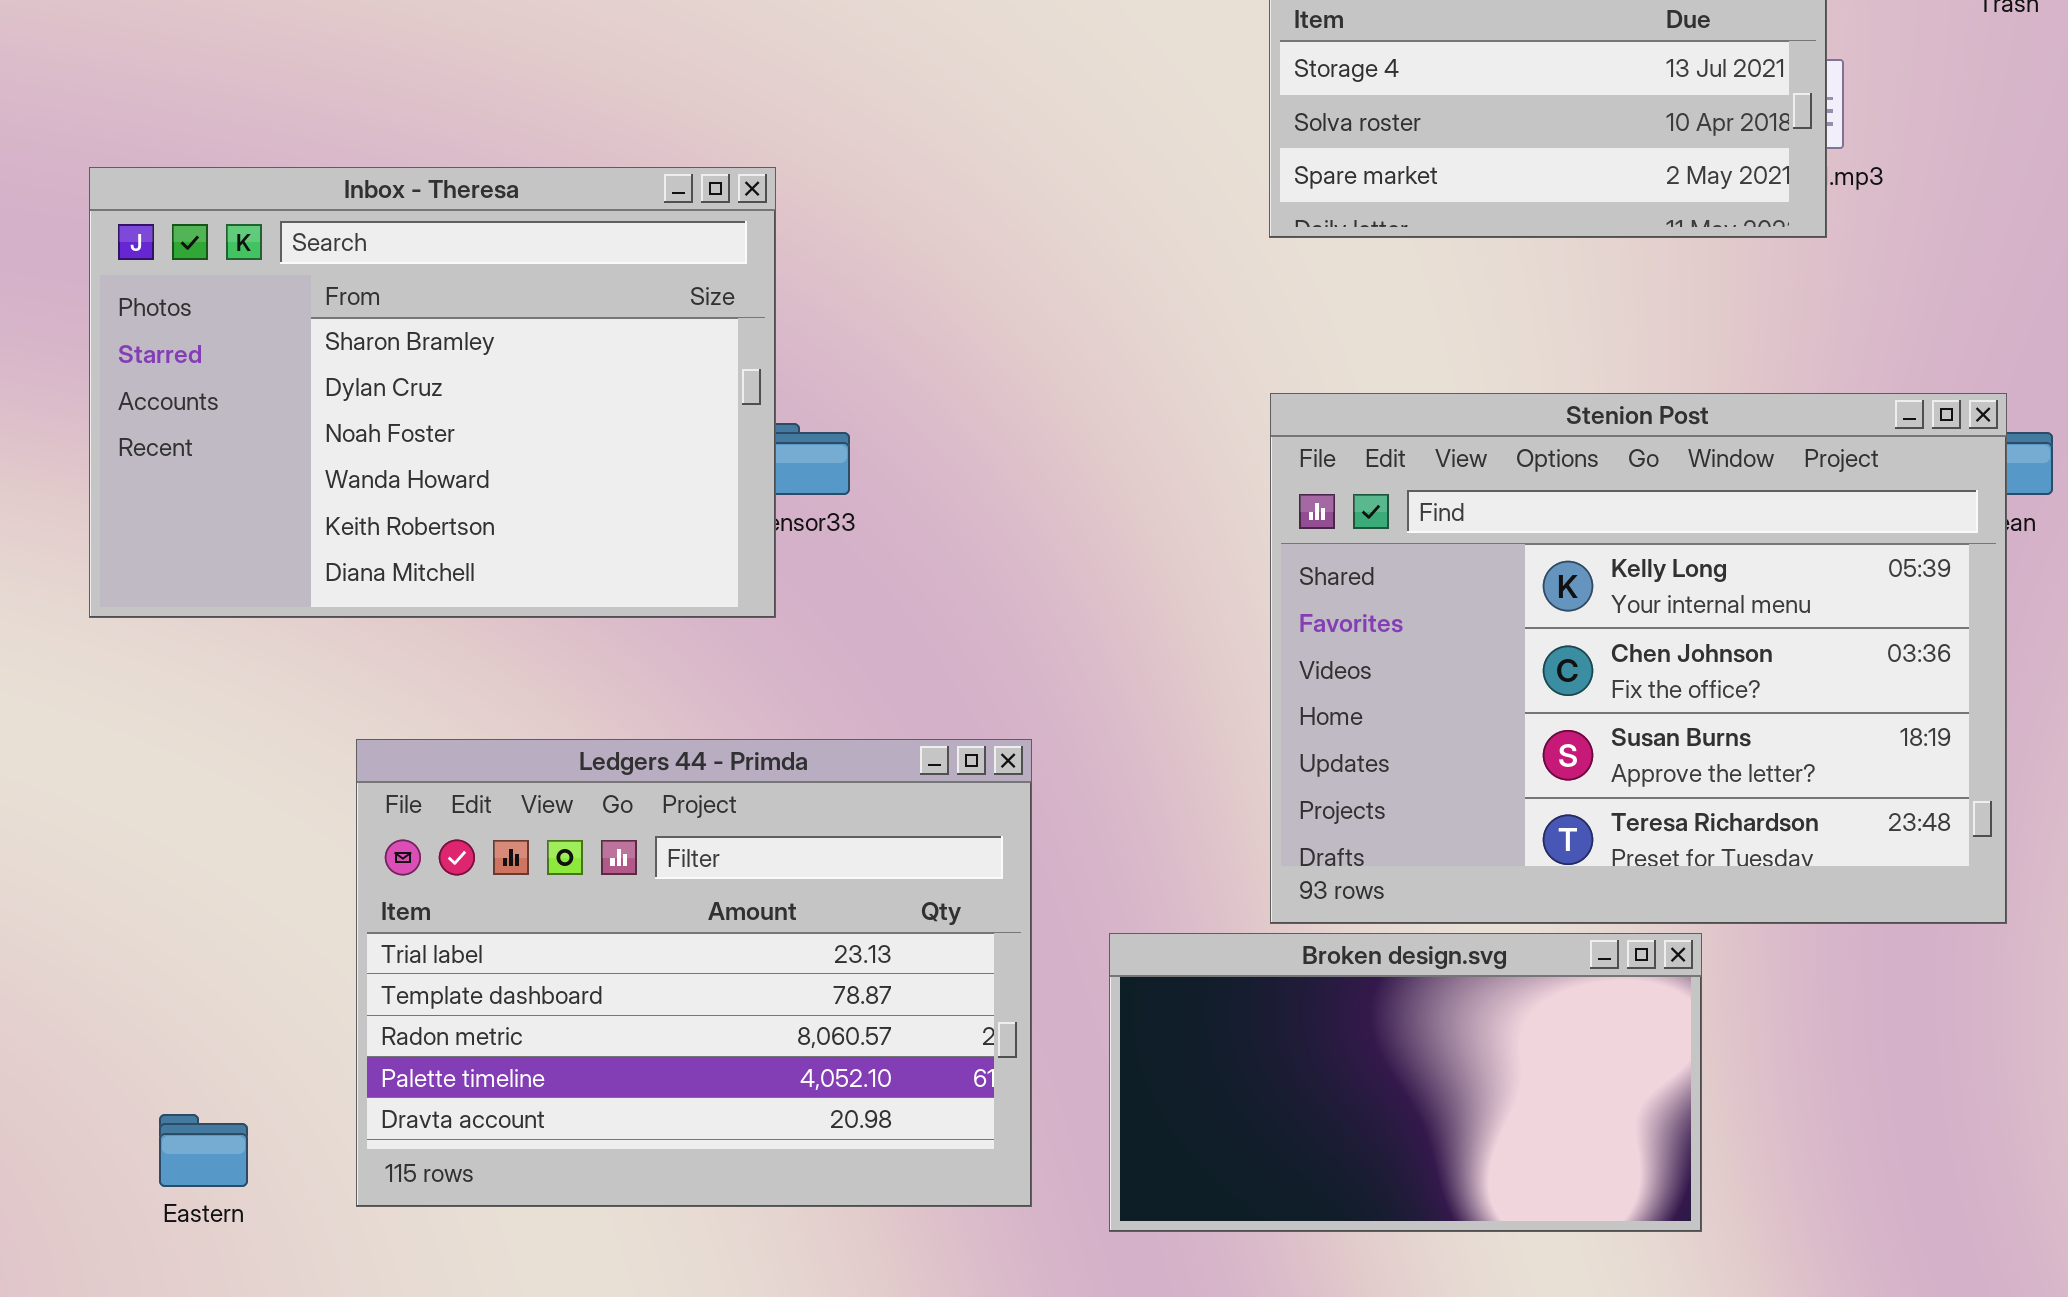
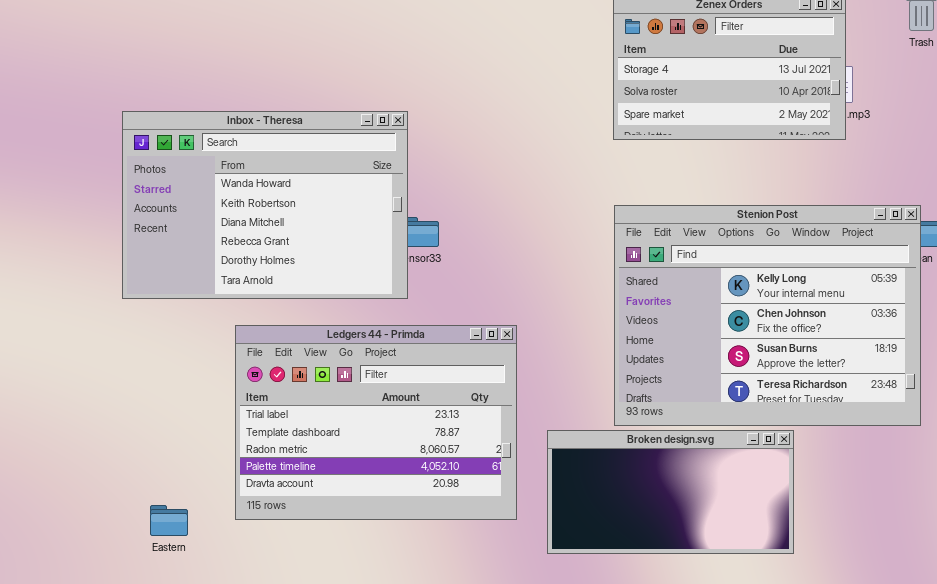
Inbox - Theresa: [89,167,776,618] -> [122,111,408,299], scrolled down 3 rows
Ledgers 44 - Primda: [356,739,1032,1207] -> [235,325,517,520], moved

